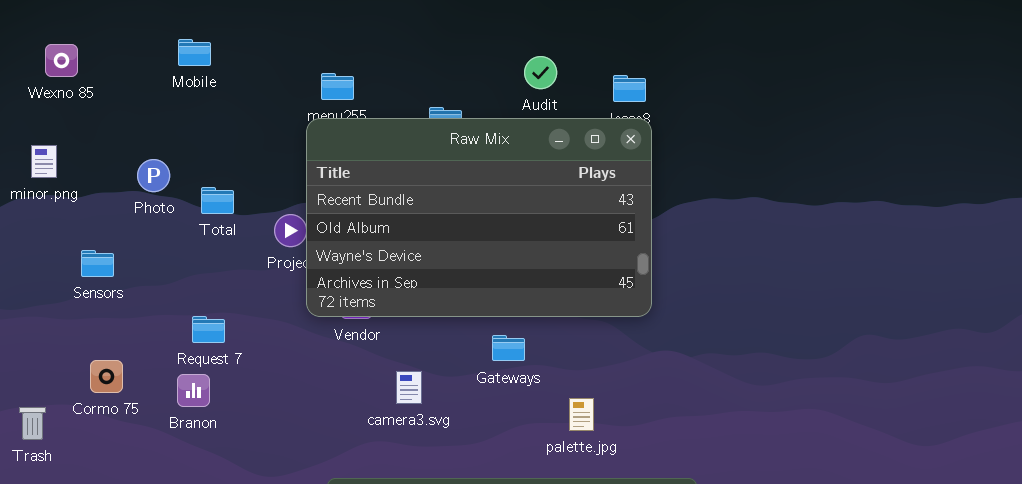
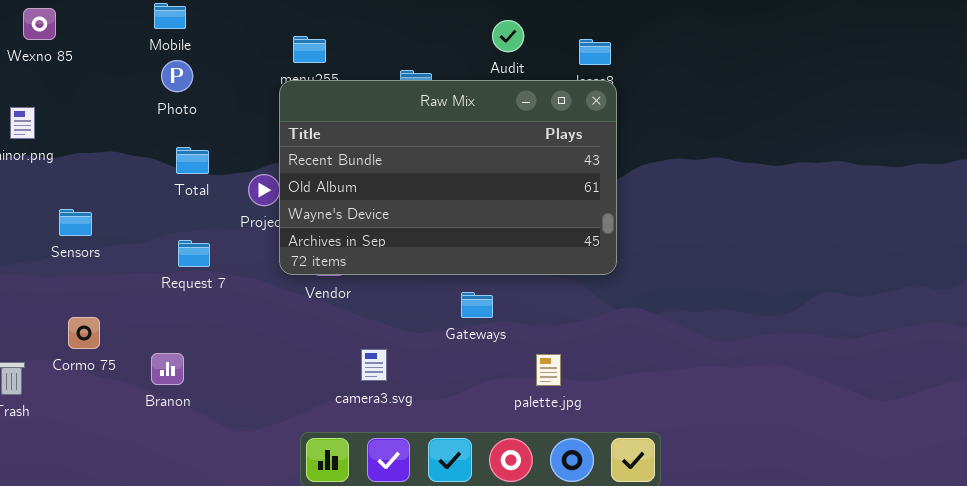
Photo: [137,159,170,192] -> [161,60,193,92], moved
Request 7: [192,316,225,343] -> [178,240,210,267], moved
camera3.svg: [396,371,422,404] -> [361,349,387,381], moved
Branon: [177,374,210,407] -> [151,353,184,385], moved

